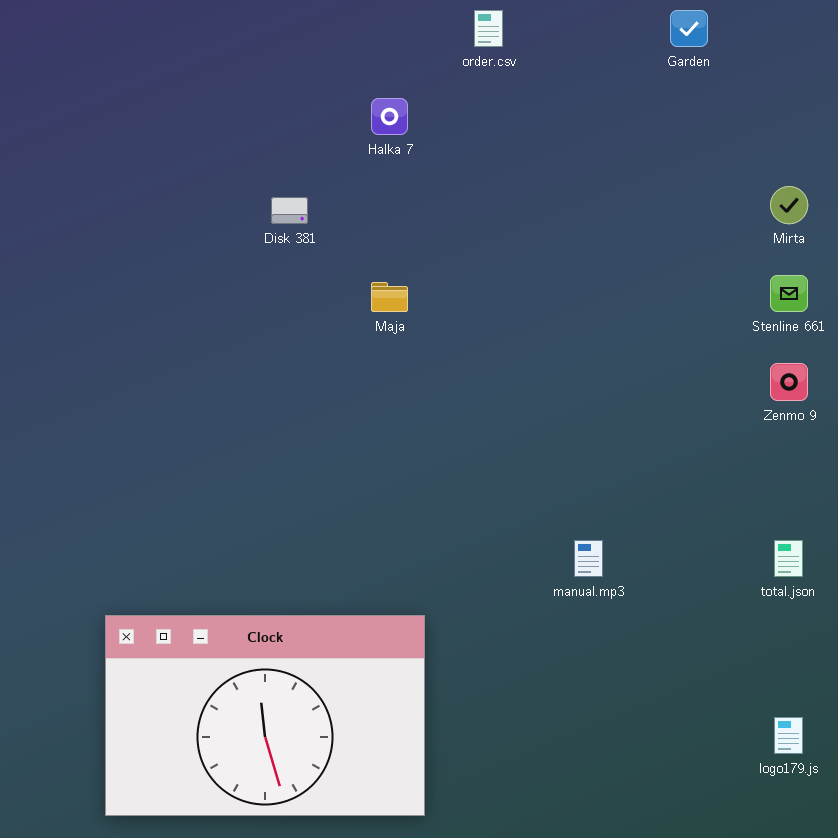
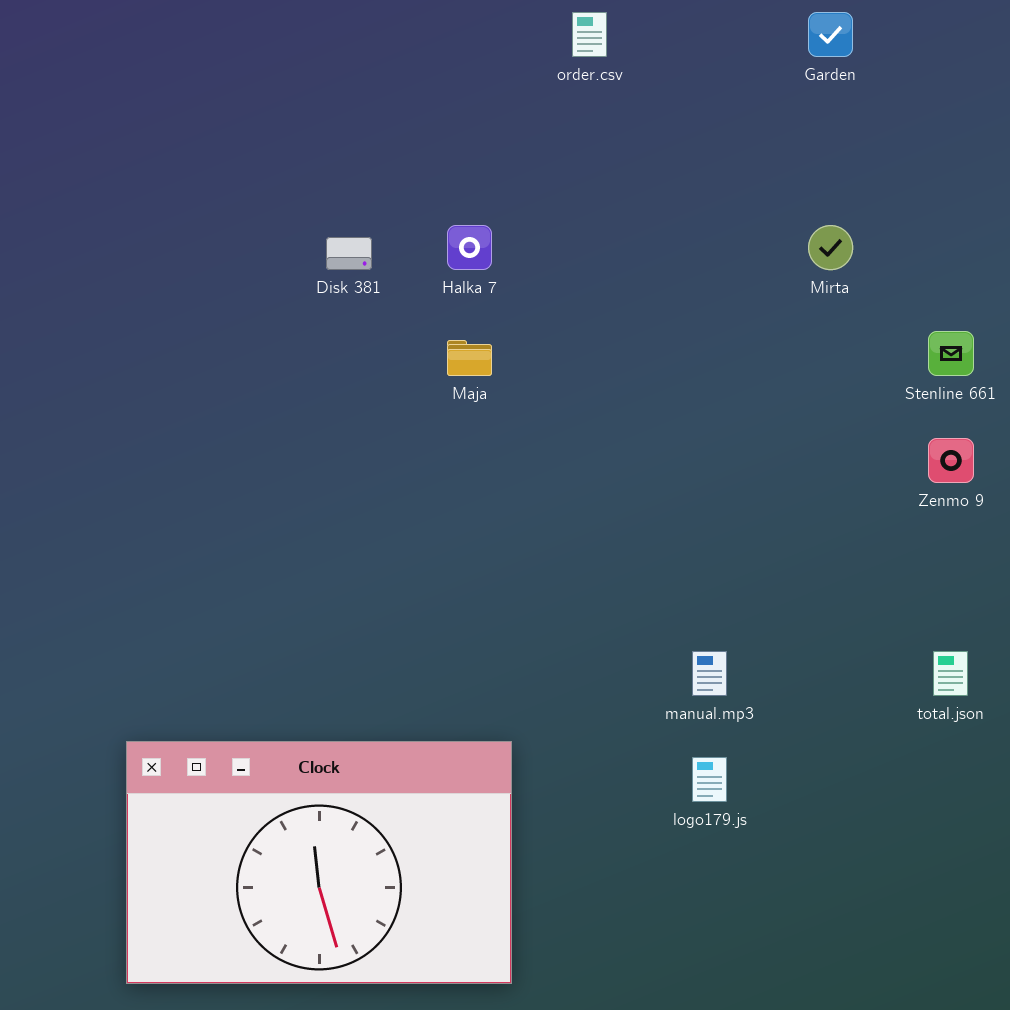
Halka 7: [371,98,408,135] -> [447,225,492,270], moved
Mirta: [770,186,808,224] -> [808,225,853,270], moved
logo179.js: [774,717,803,754] -> [692,757,727,802], moved

